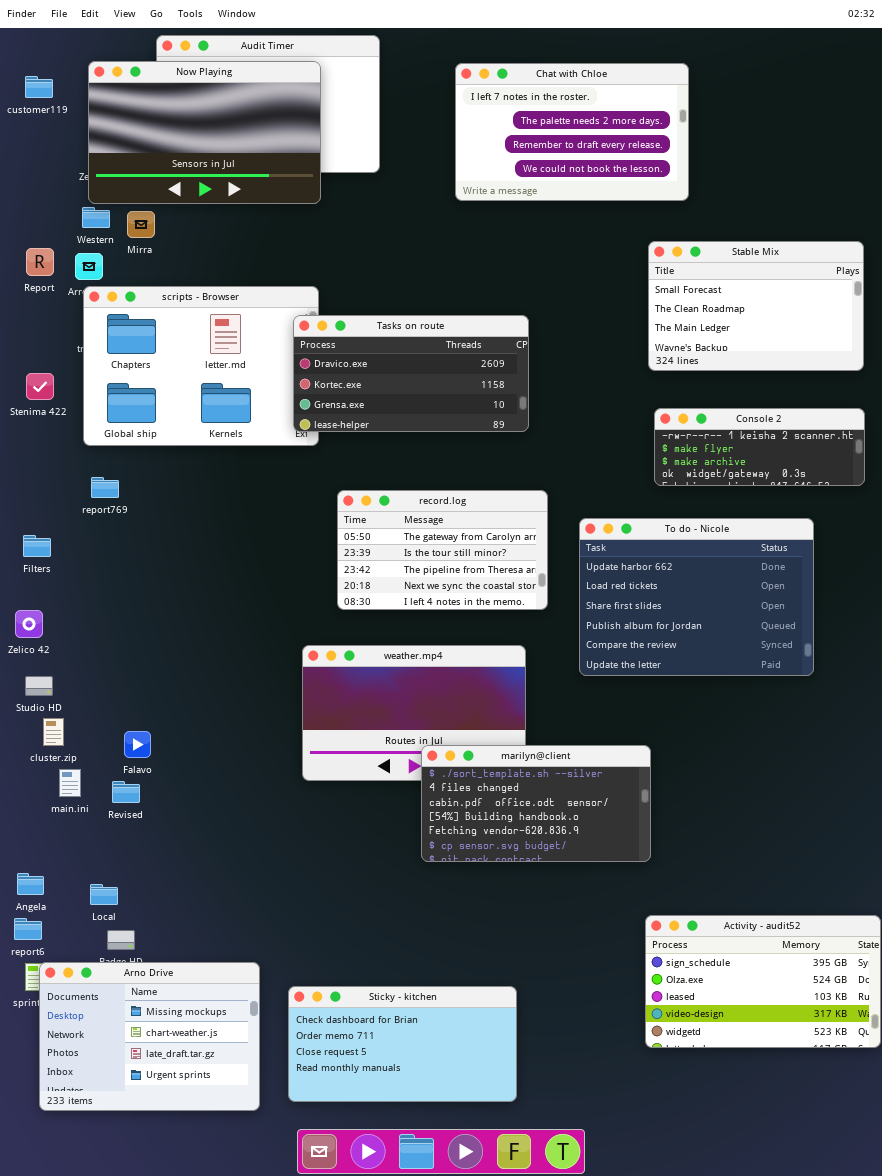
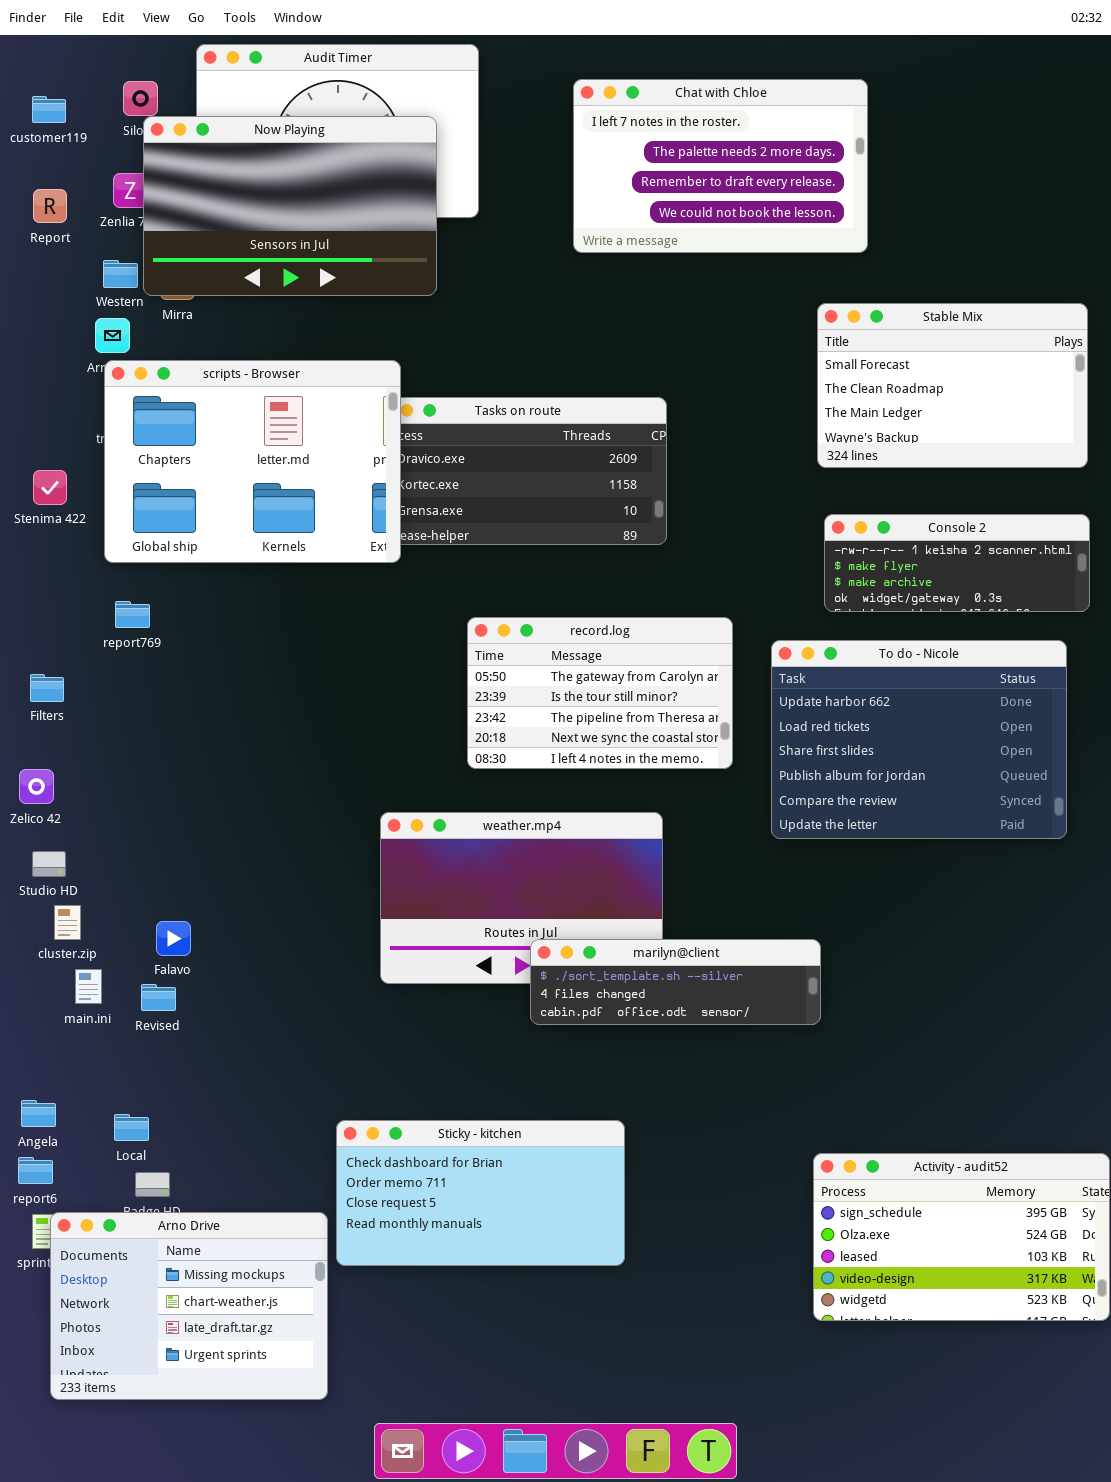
Now Playing: [88,61,321,204] -> [143,116,437,296], moved
Report: [26,248,54,276] -> [33,189,67,223], moved
scripts - Browser: [83,286,319,446] -> [104,360,401,563], raised
record.log: [337,490,548,610] -> [467,617,733,769], moved
To do - Nicole: [579,518,814,676] -> [771,640,1067,839], moved
marilyn@client: [421,745,651,862] -> [530,939,821,1025], resized
Sticky - kitchen: [288,986,517,1102] -> [336,1120,625,1266], moved

